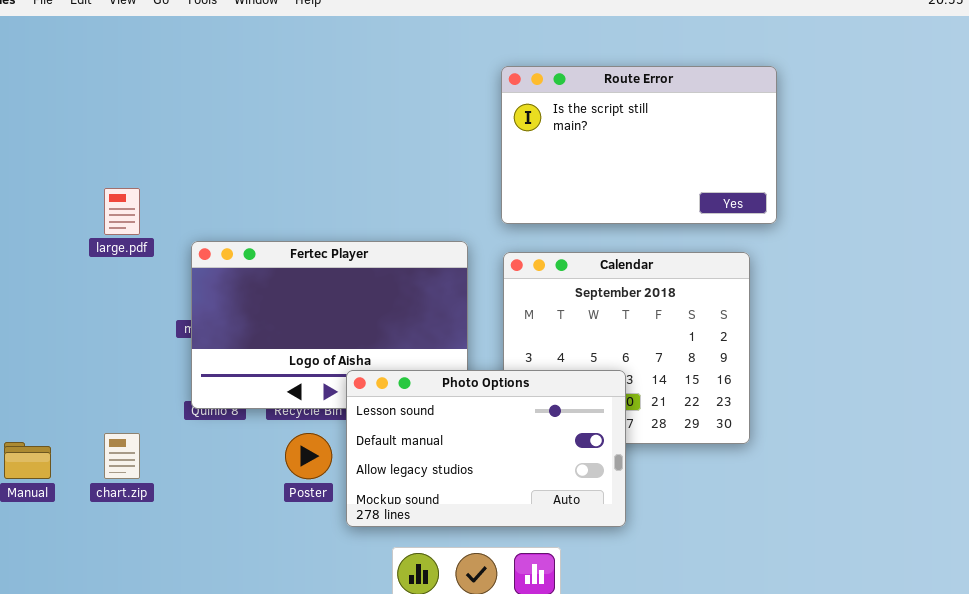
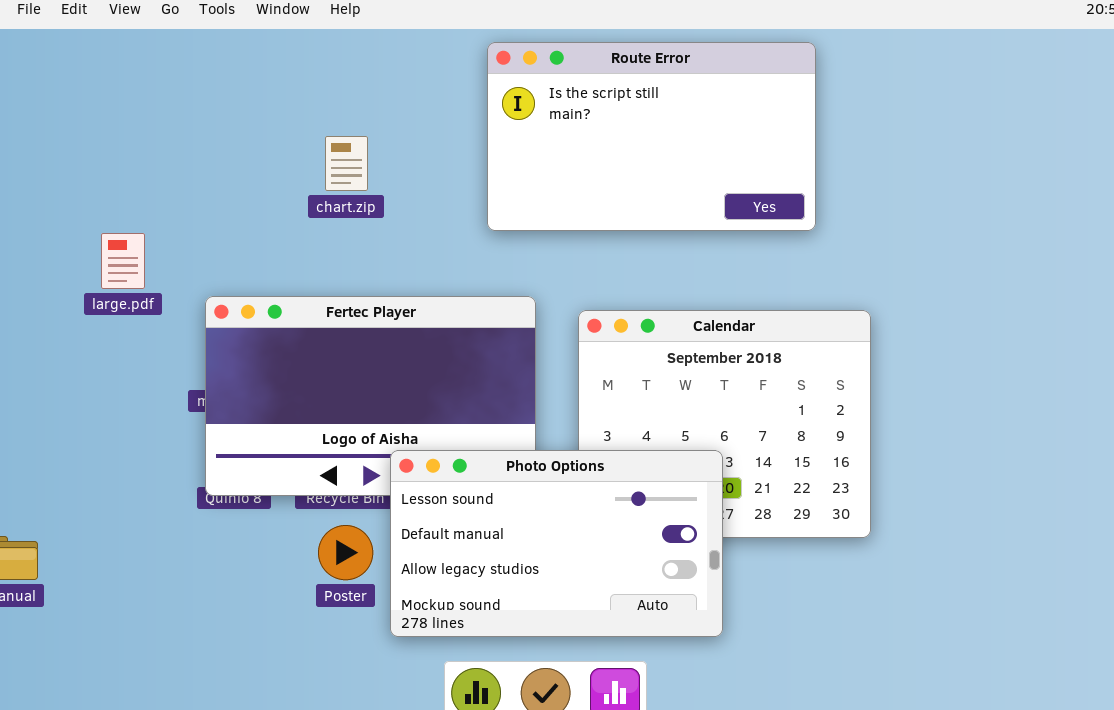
Route Error: [501,66,777,224] -> [487,42,816,231], moved
chart.zip: [104,433,140,479] -> [325,136,368,191], moved

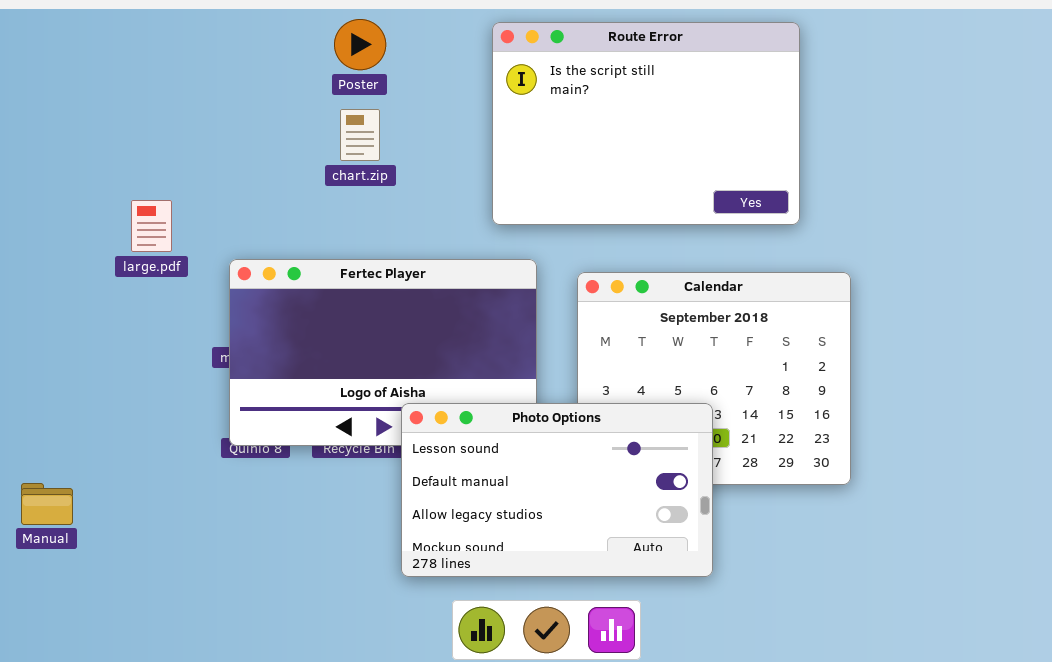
Route Error: [487,42,816,231] -> [492,22,800,225], resized
Poster: [318,525,373,580] -> [334,19,386,70], moved

